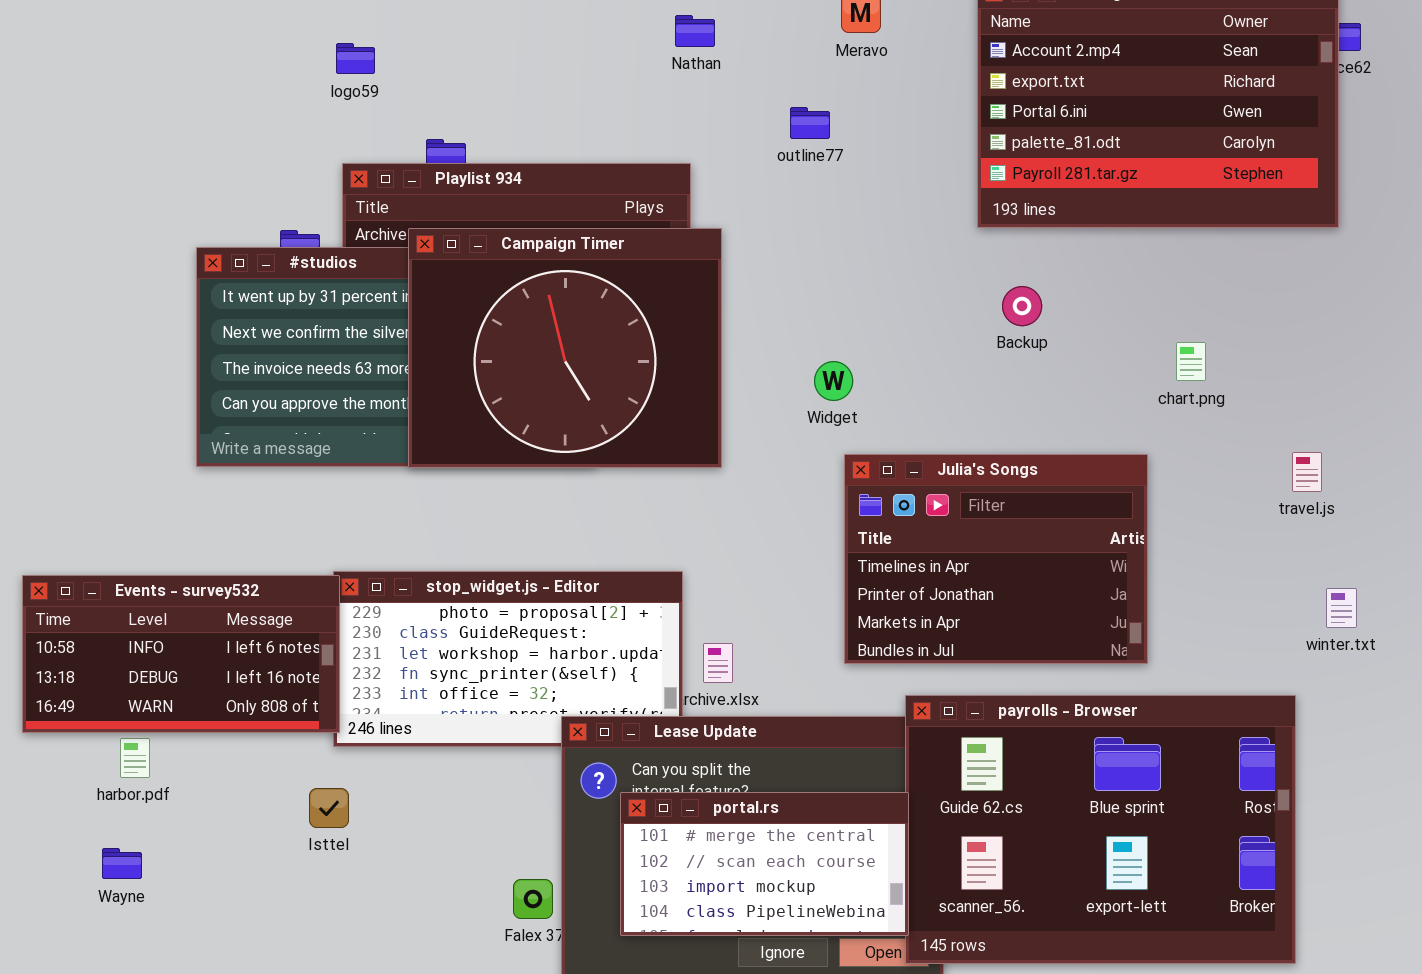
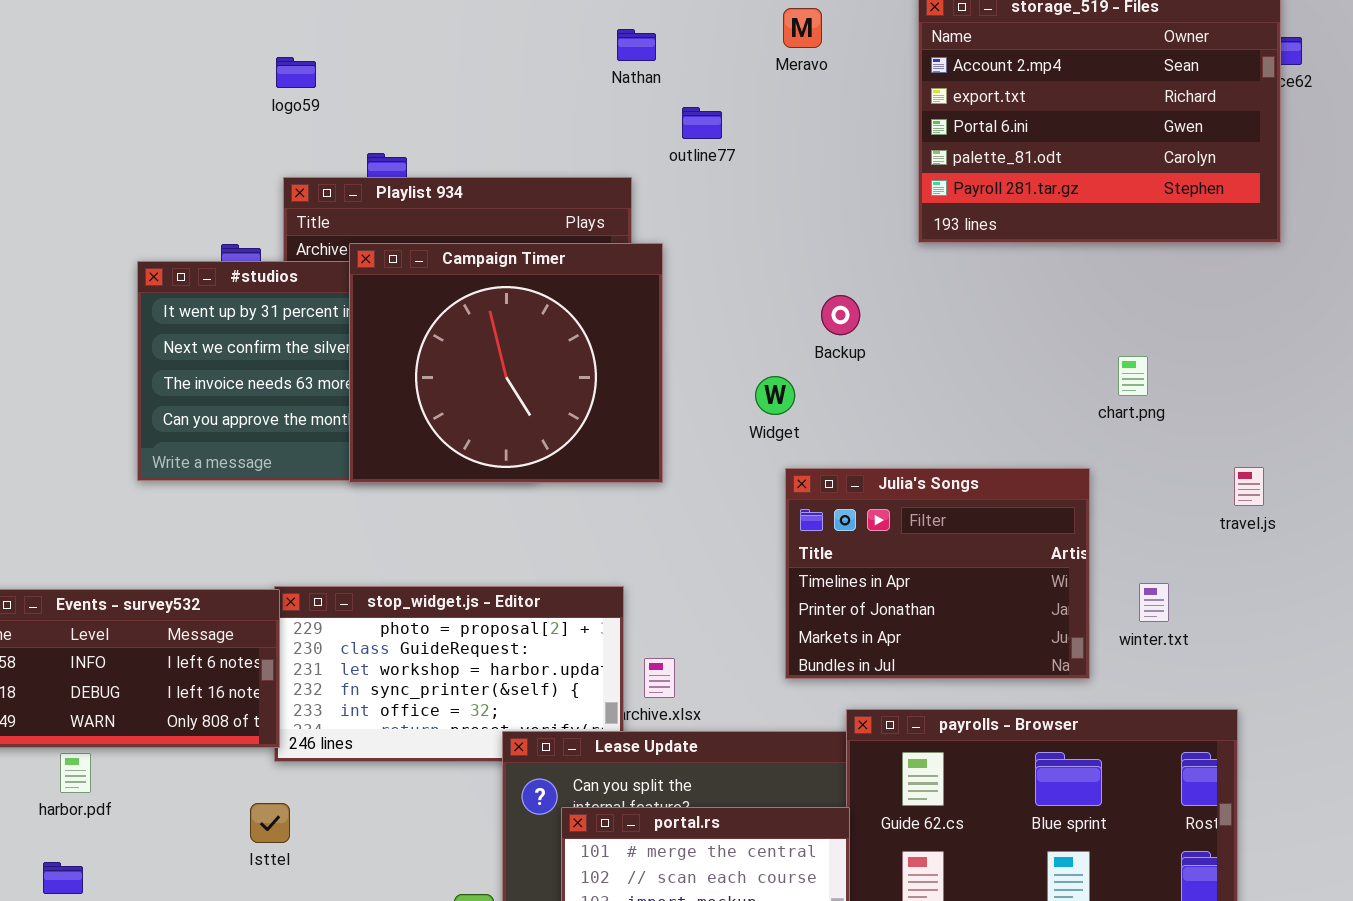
outline77: [790,107,830,139] -> [682,107,722,139], moved
Backup: [1002,286,1042,326] -> [821,295,860,335], moved
winter.txt: [1326,588,1357,628] -> [1139,583,1169,622], moved

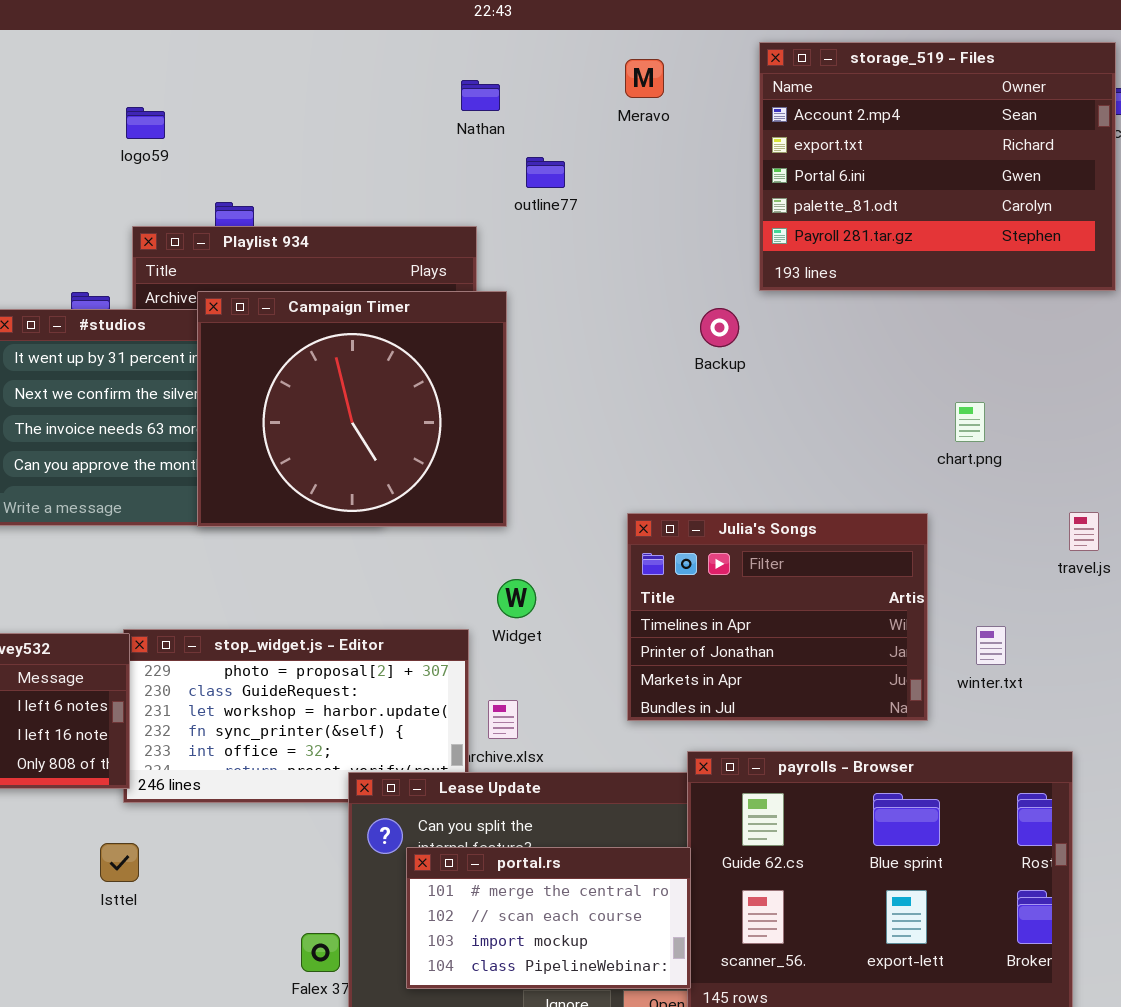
Backup: [821,295,860,335] -> [700,308,739,347], moved
Widget: [755,376,795,415] -> [497,579,536,618], moved

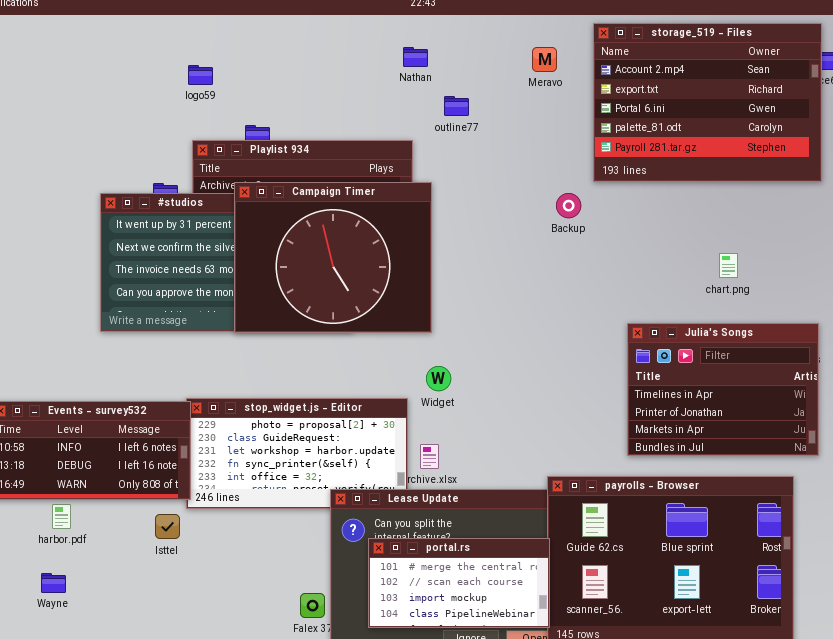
Meravo: [625,59,664,98] -> [532,47,557,72], moved
Julia's Songs: [627,513,928,721] -> [627,323,819,456], moved
Isttel: [100,843,139,882] -> [155,514,180,539], moved

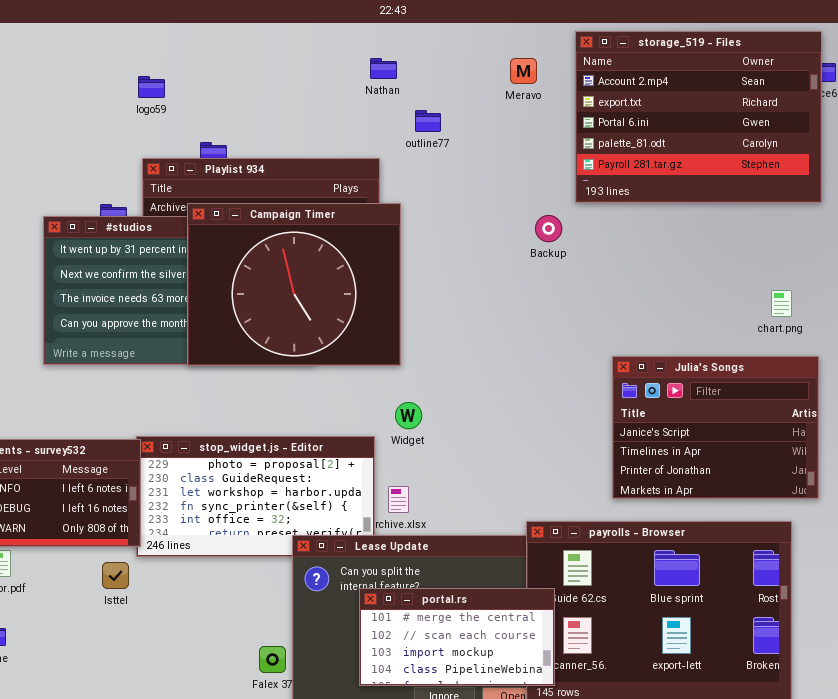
chart.png: [719,253,738,278] -> [771,290,792,317], moved
Julia's Songs: [627,323,819,456] -> [612,356,819,499], scrolled up 1 row
portal.rs: [368,538,550,628] -> [359,588,555,686], moved

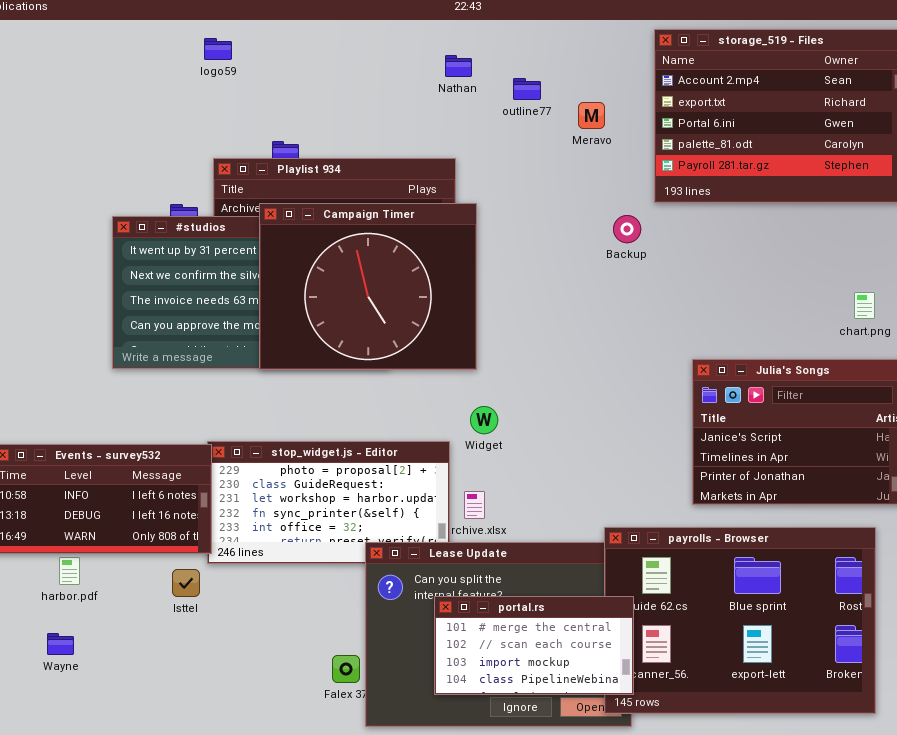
Meravo: [510,58,537,84] -> [578,102,605,129], moved
logo59: [138,76,165,98] -> [204,38,232,60], moved
outline77: [415,110,441,132] -> [513,78,541,100], moved

